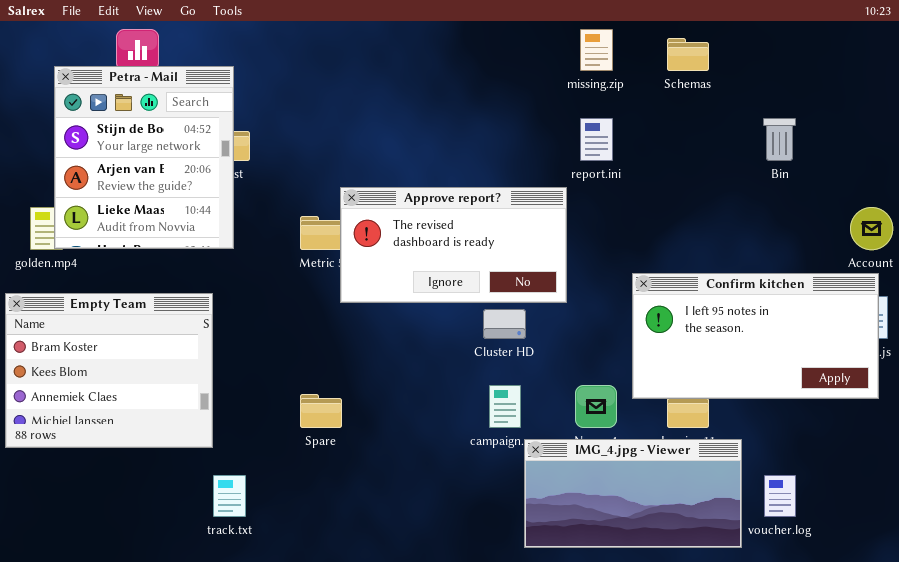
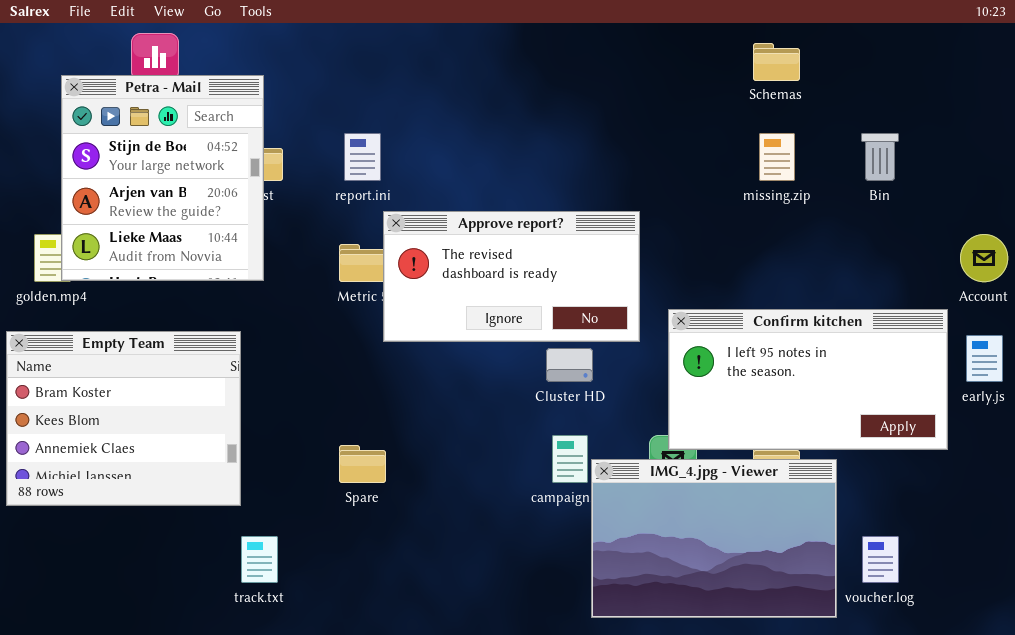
missing.zip: [580,29,613,71] -> [759,133,795,181], moved
report.ini: [580,118,613,161] -> [344,133,381,181], moved
Confirm kitchen: [632,273,879,399] -> [668,309,948,450], moved
IMG_4.jpg - Viewer: [524,439,742,548] -> [591,459,837,618], resized

